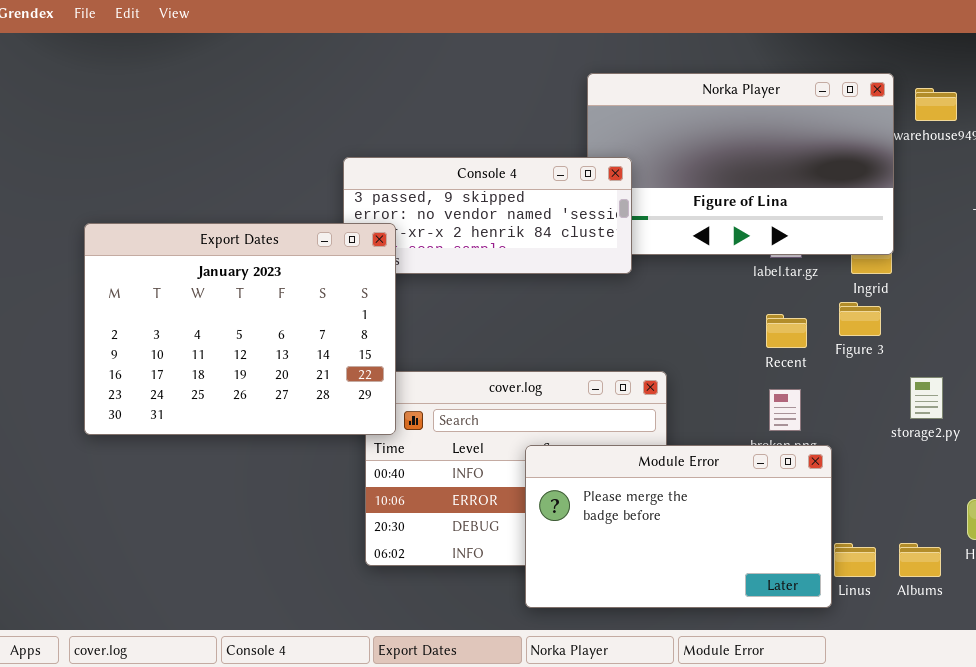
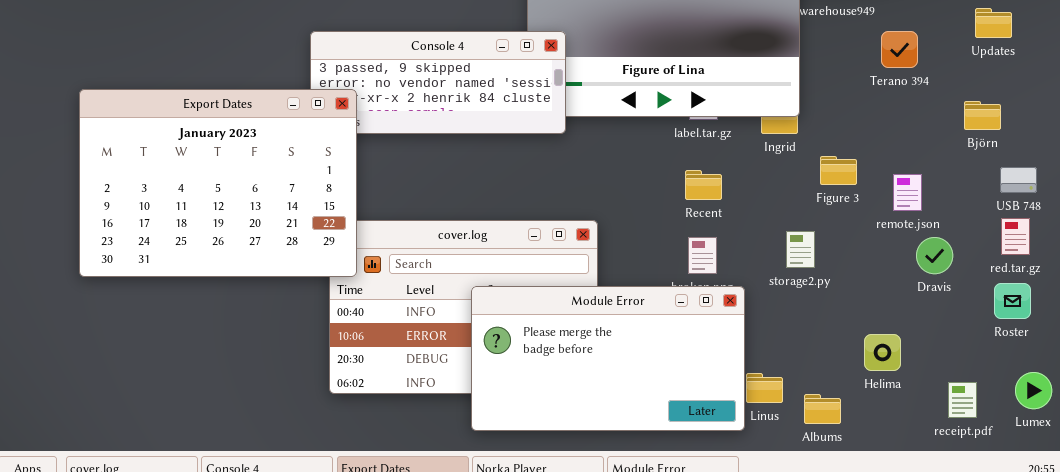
Figure 3: [839,302,881,336] -> [820,156,857,185], moved
storage2.py: [910,377,943,419] -> [786,231,815,268], moved
Albums: [899,543,941,577] -> [804,394,841,424], moved

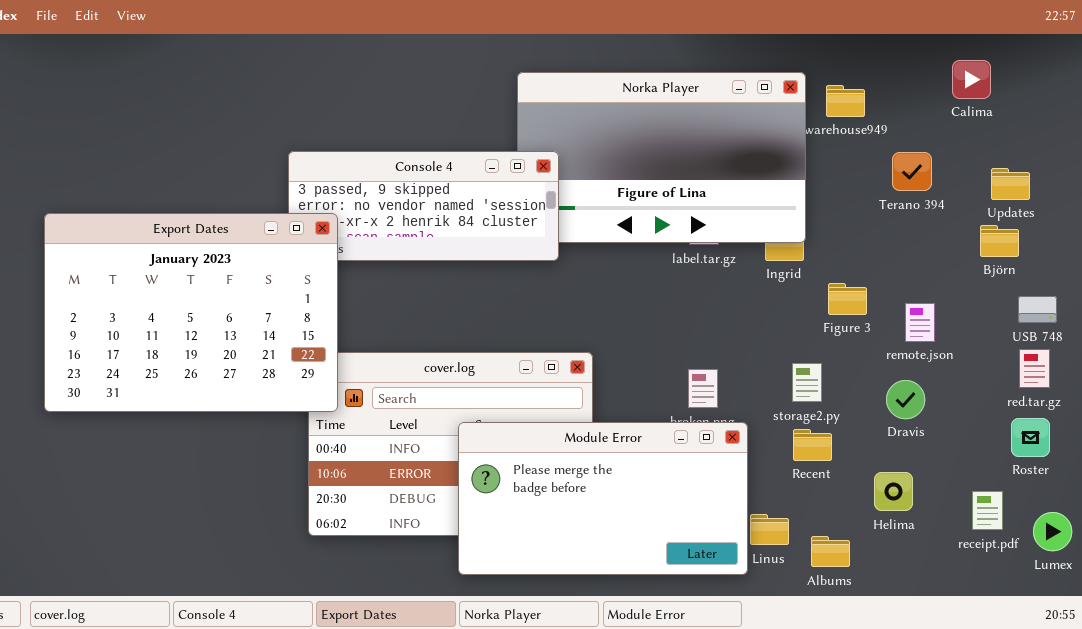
Updates: [975,8,1012,38] -> [991,168,1030,200], moved
Recent: [685,170,722,200] -> [793,429,832,461], moved
Dravis: [916,237,953,274] -> [886,380,925,419], moved
receipt.pdf: [948,382,977,418] -> [972,491,1003,530], moved

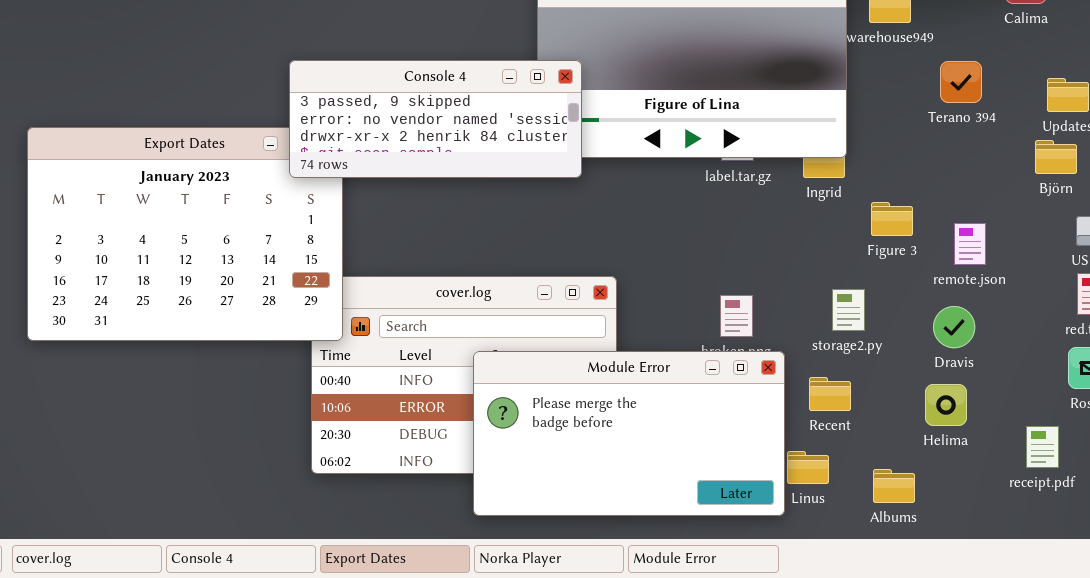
Console 4: [288,151,559,261] -> [289,60,582,178], raised
Recent: [793,429,832,461] -> [809,377,851,411], moved
Helima: [874,472,913,511] -> [925,384,967,426], moved
Albums: [811,536,850,567] -> [873,469,915,503], moved

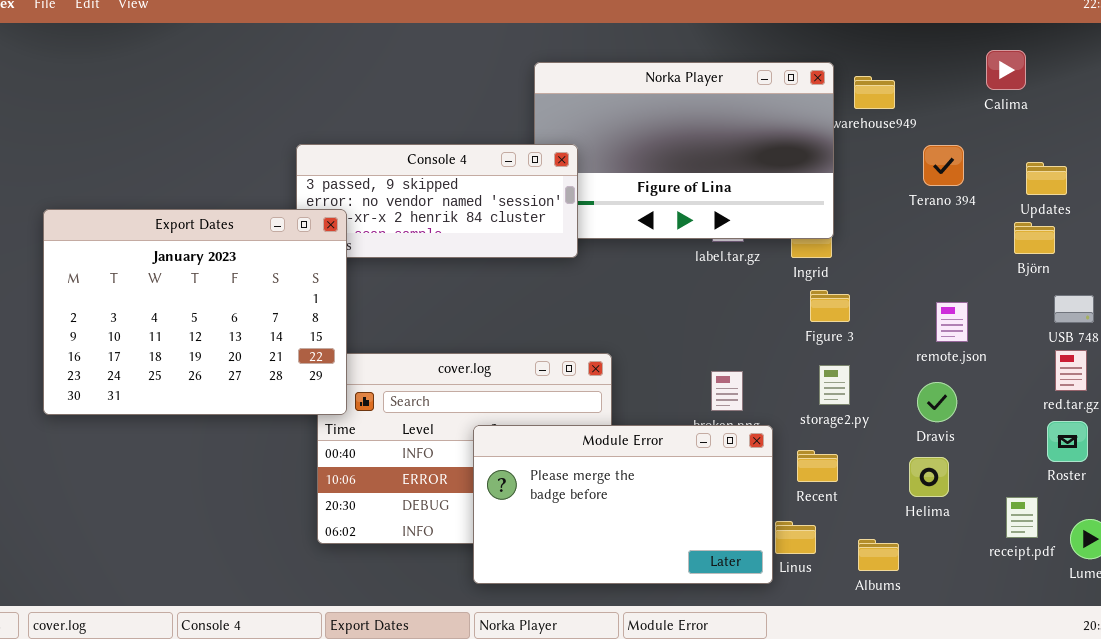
Export Dates: [27,127,343,341] -> [43,209,347,415], raised
Figure 3: [871,202,913,236] -> [810,290,850,322], moved

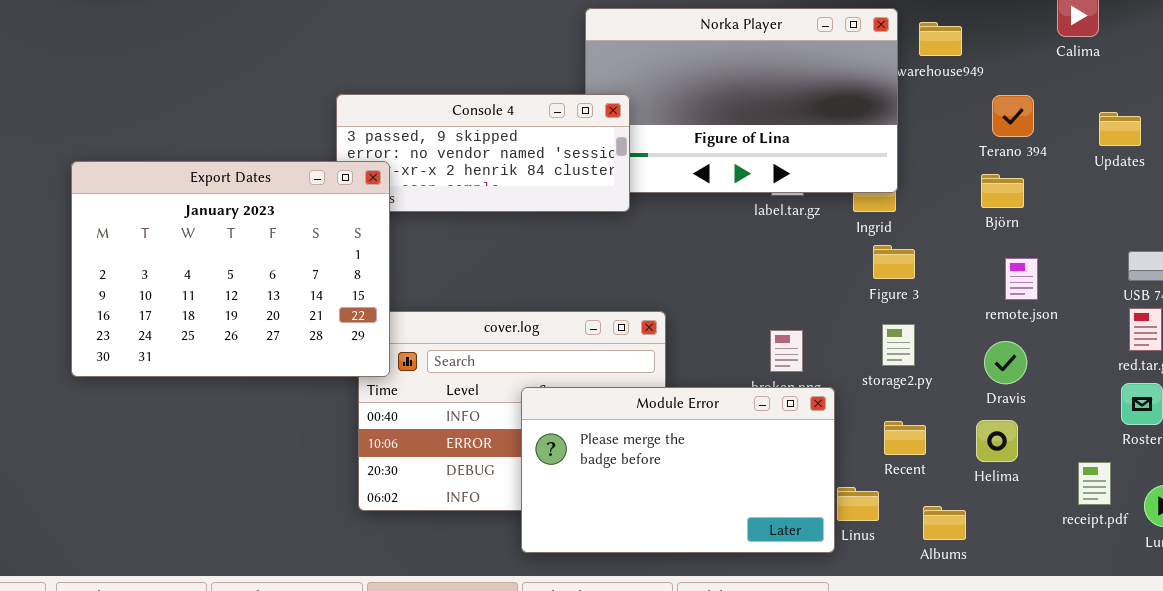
Björn: [1014,222,1055,254] -> [981,174,1024,208], moved
Recent: [797,450,838,482] -> [884,421,926,455], moved

